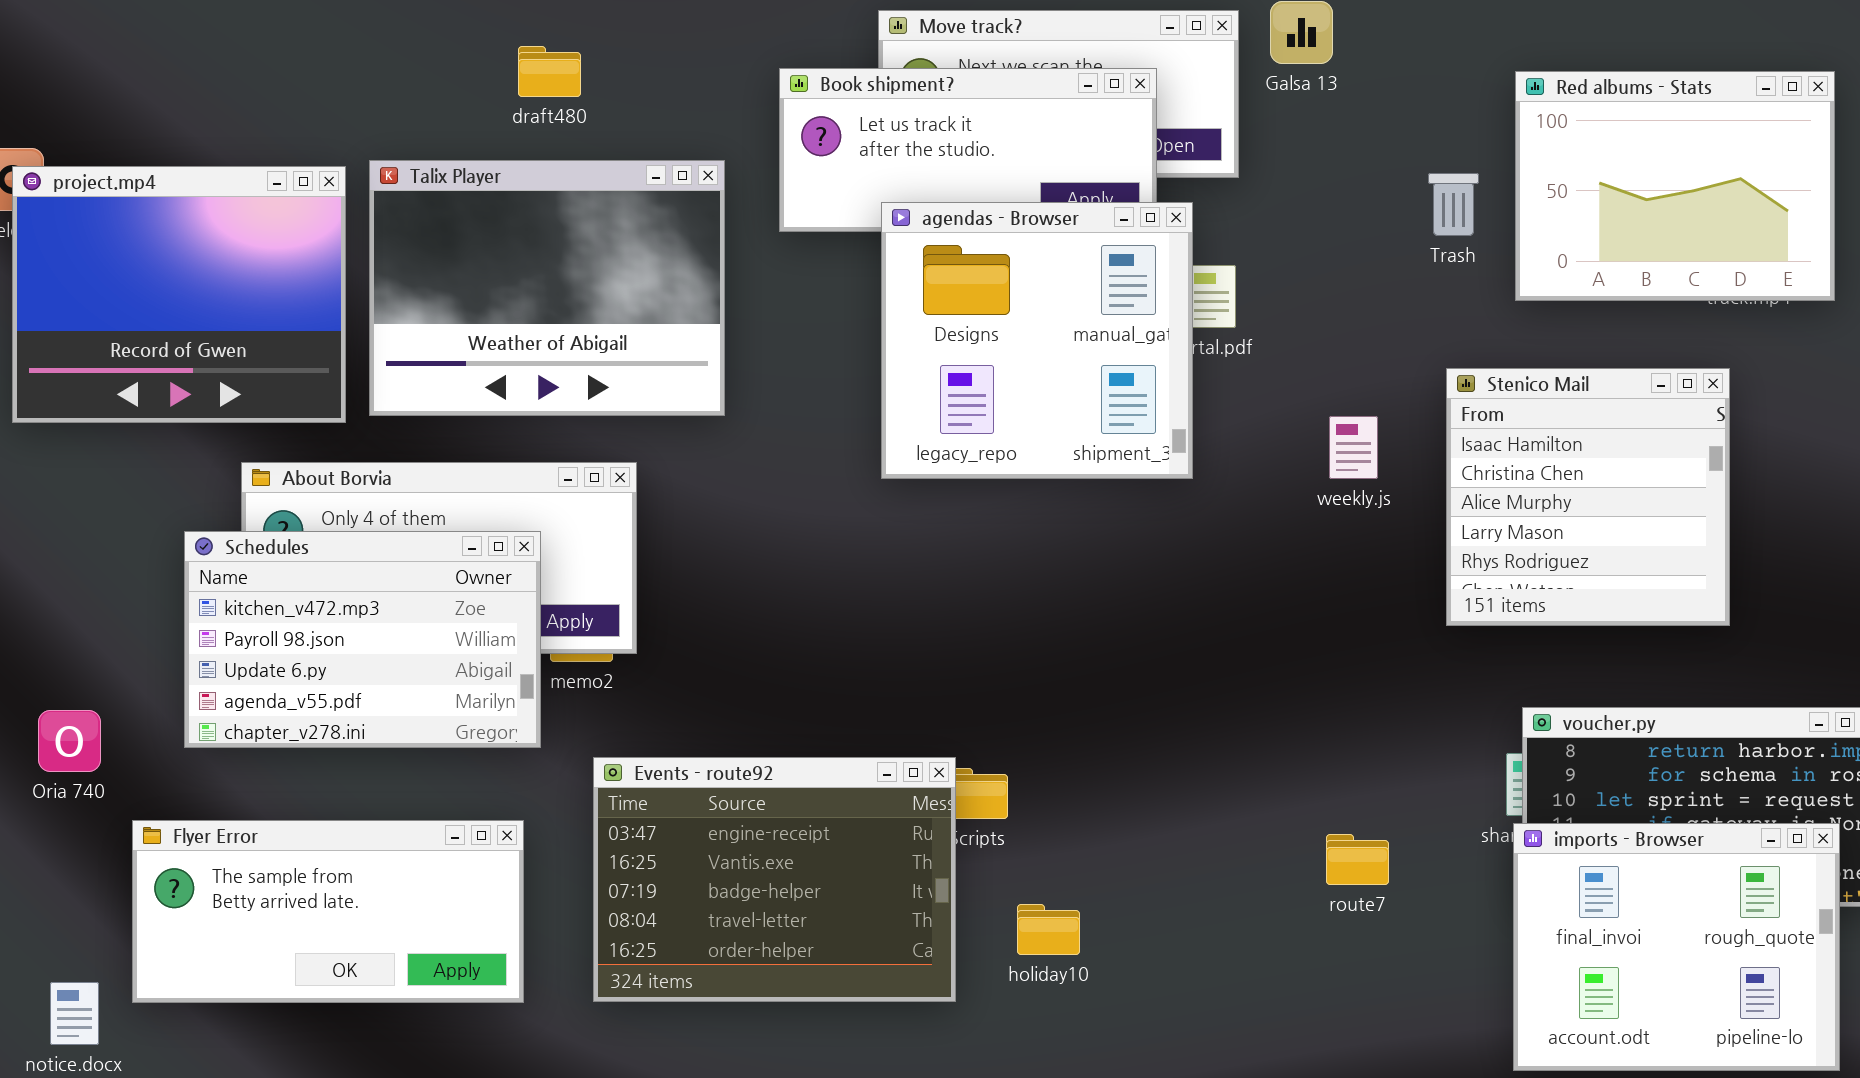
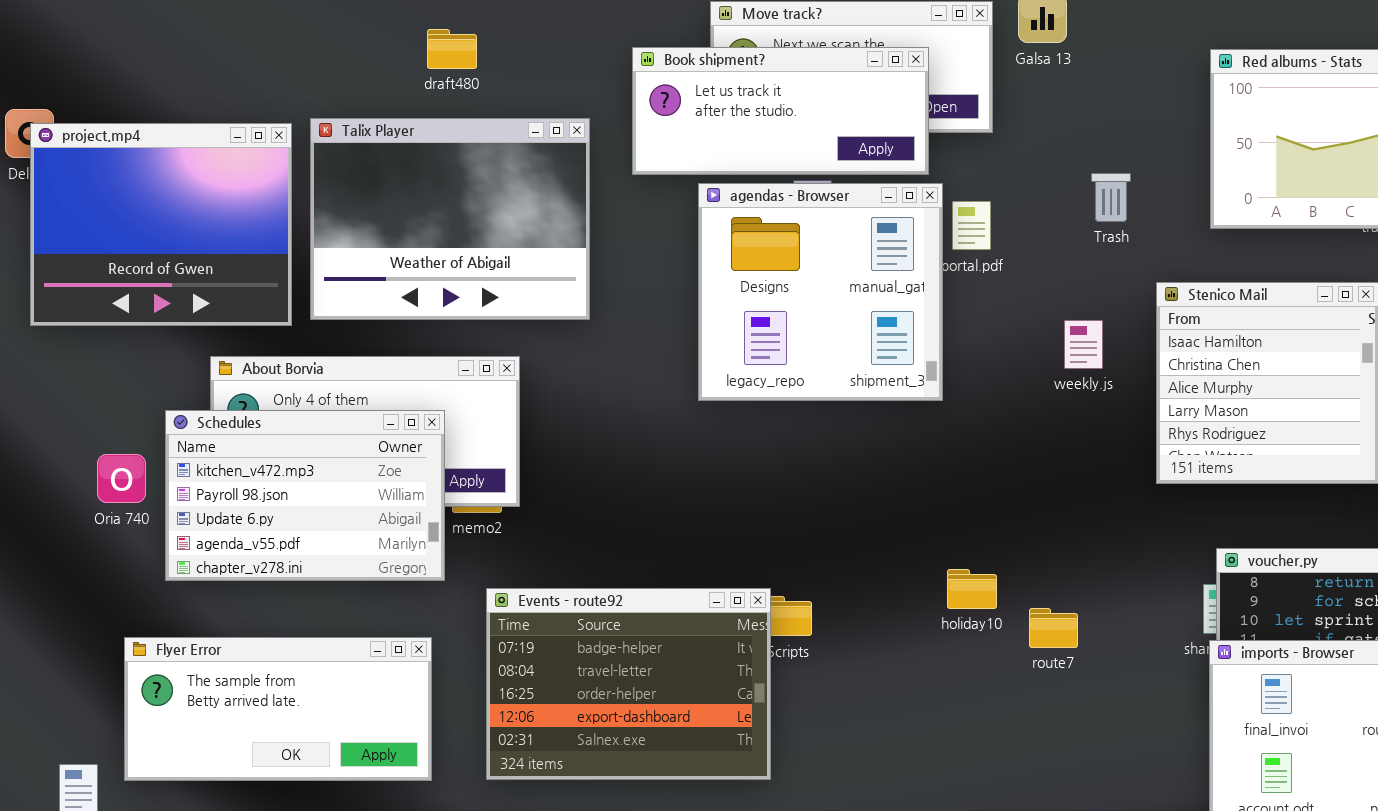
Trash: [1428,173,1479,236] -> [1091,173,1131,222], moved
agendas - Browser: [881,202,1193,479] -> [698,183,943,401], moved
Oria 740: [38,710,101,772] -> [97,454,146,503], moved
Events - route92: [593,757,956,1002] -> [486,588,771,780], scrolled down 2 rows
route7: [1326,834,1389,885] -> [1029,608,1078,648], moved
holiday10: [1017,904,1080,955] -> [947,569,997,609], moved

